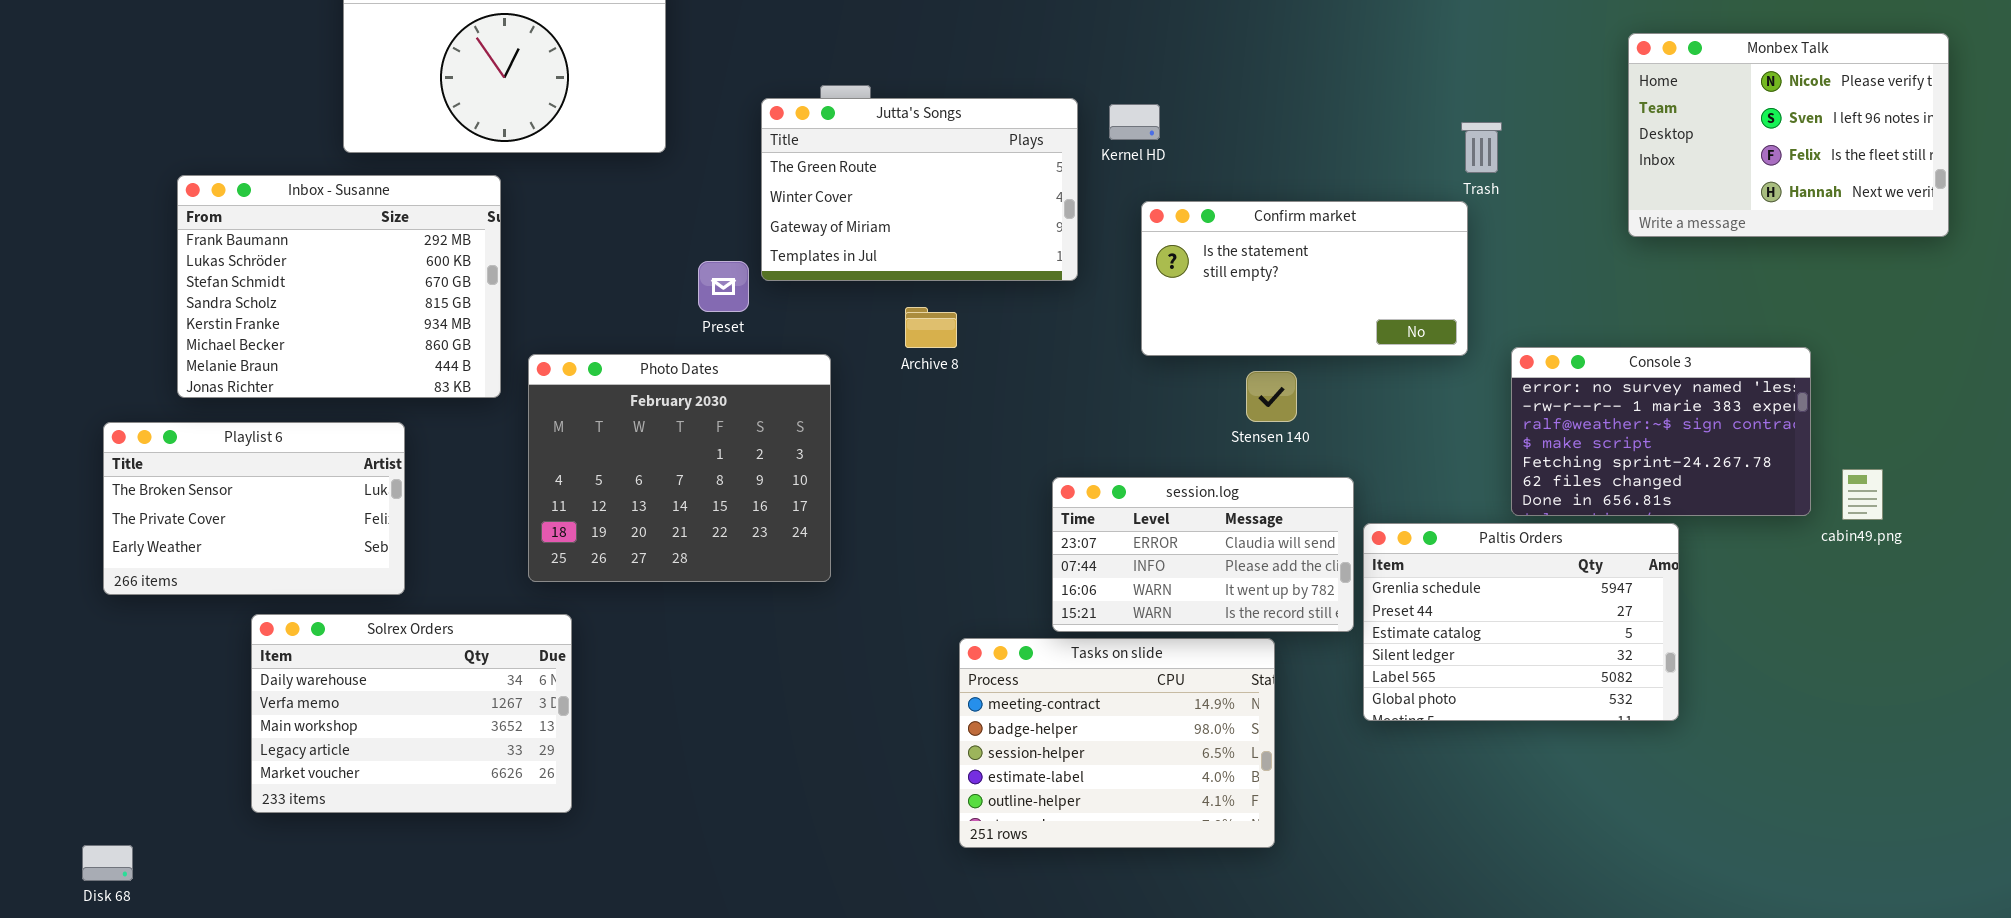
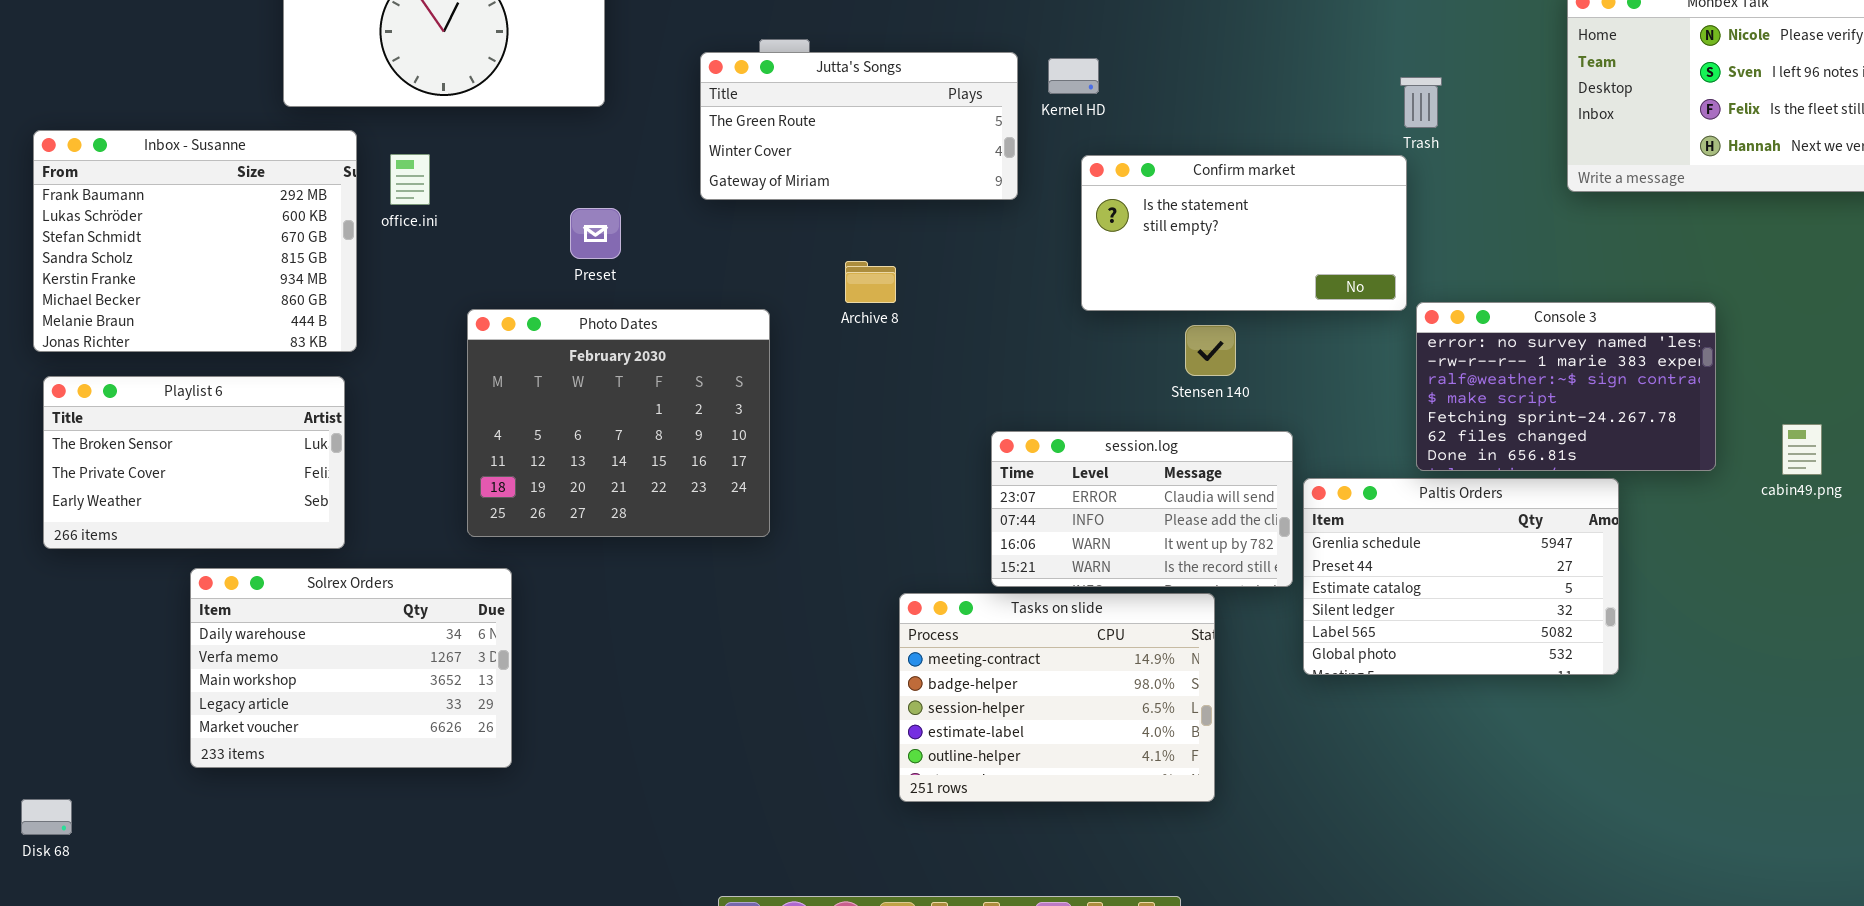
Jutta's Songs: [761,98,1078,281] -> [700,52,1018,200], resized
Inbox - Susanne: [177,175,501,398] -> [33,130,357,352], moved
Preset: [698,261,749,312] -> [570,208,621,259], moved
Console 3: [1511,347,1811,516] -> [1416,302,1716,471], moved

